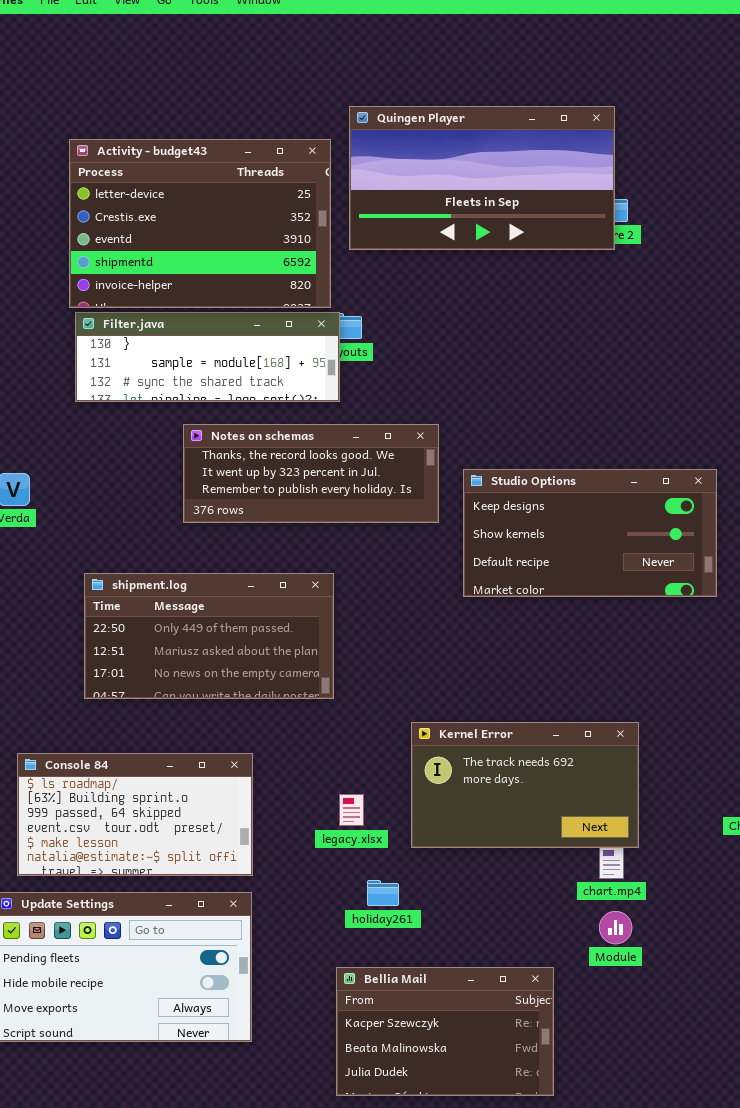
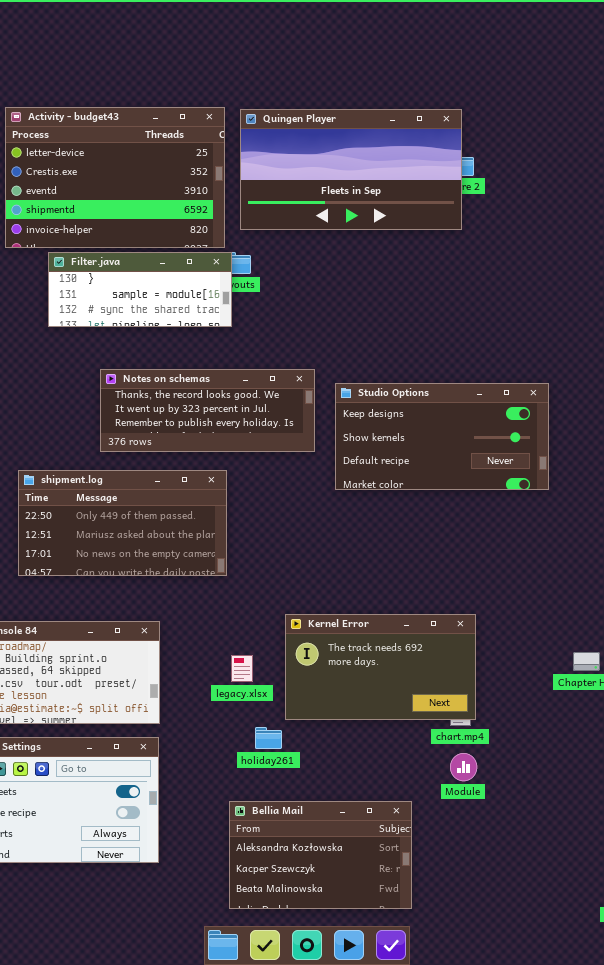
Quingen Player: [349,106,615,250] -> [240,109,462,230], moved
Filter.java: [75,312,340,402] -> [48,252,232,327], resized
Notes on schemas: [183,424,439,523] -> [100,369,315,452], moved
Kernel Error: [411,722,639,848] -> [285,614,476,720], moved
Bellia Mail: [336,967,554,1096] -> [229,801,412,909], scrolled up 1 row

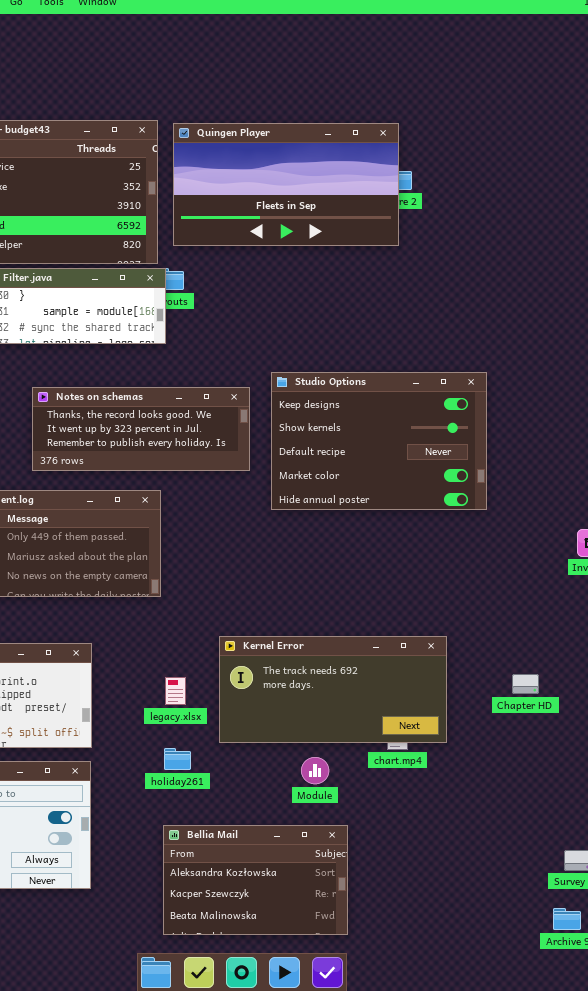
Studio Options: [335,383,549,490] -> [271,372,487,510], resized
Kernel Error: [285,614,476,720] -> [219,636,447,743], resized
holiday261: [255,727,282,749] -> [164,748,191,770], moved
Module: [450,753,477,781] -> [301,757,329,784], moved

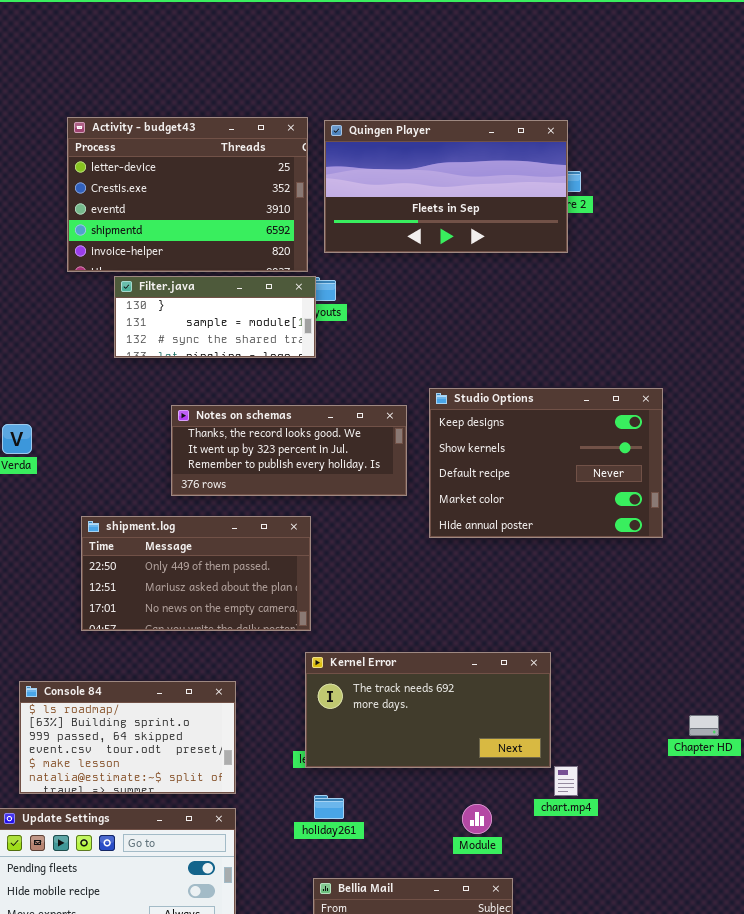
Kernel Error: [219,636,447,743] -> [305,652,551,768], moved

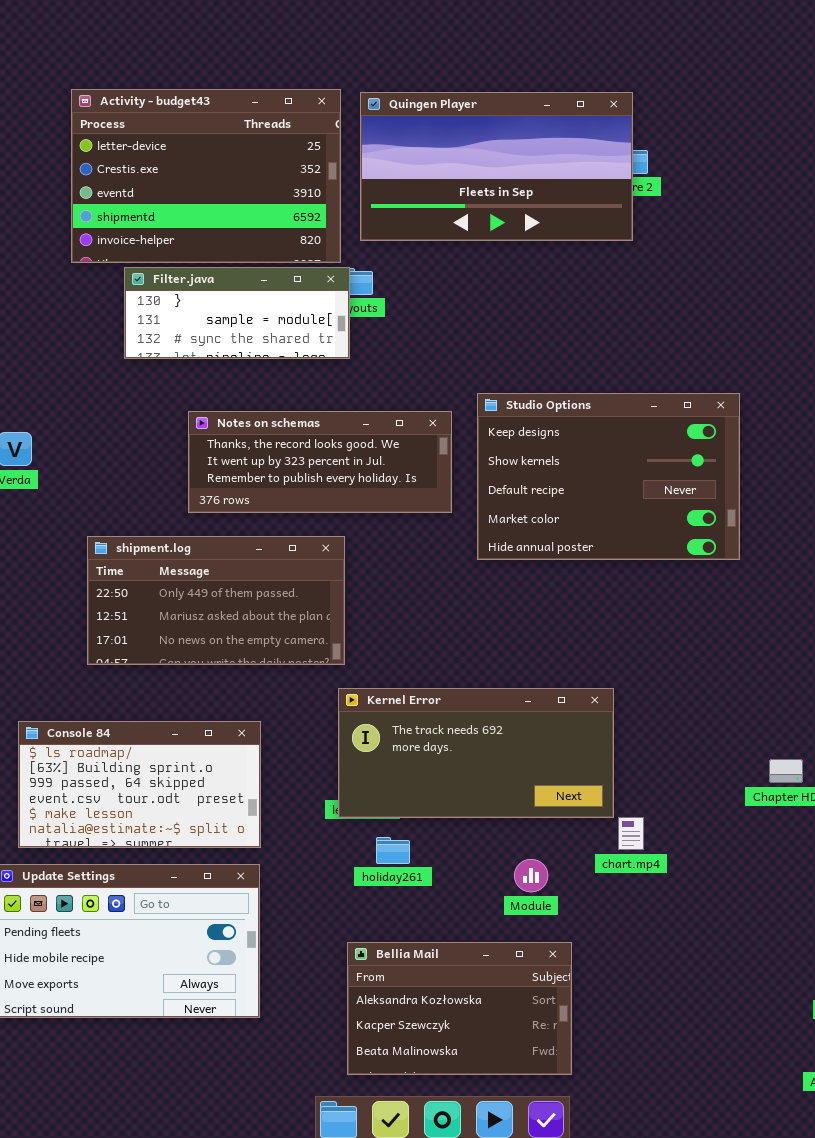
holiday261: [314,795,344,819] -> [376,837,410,864], moved

